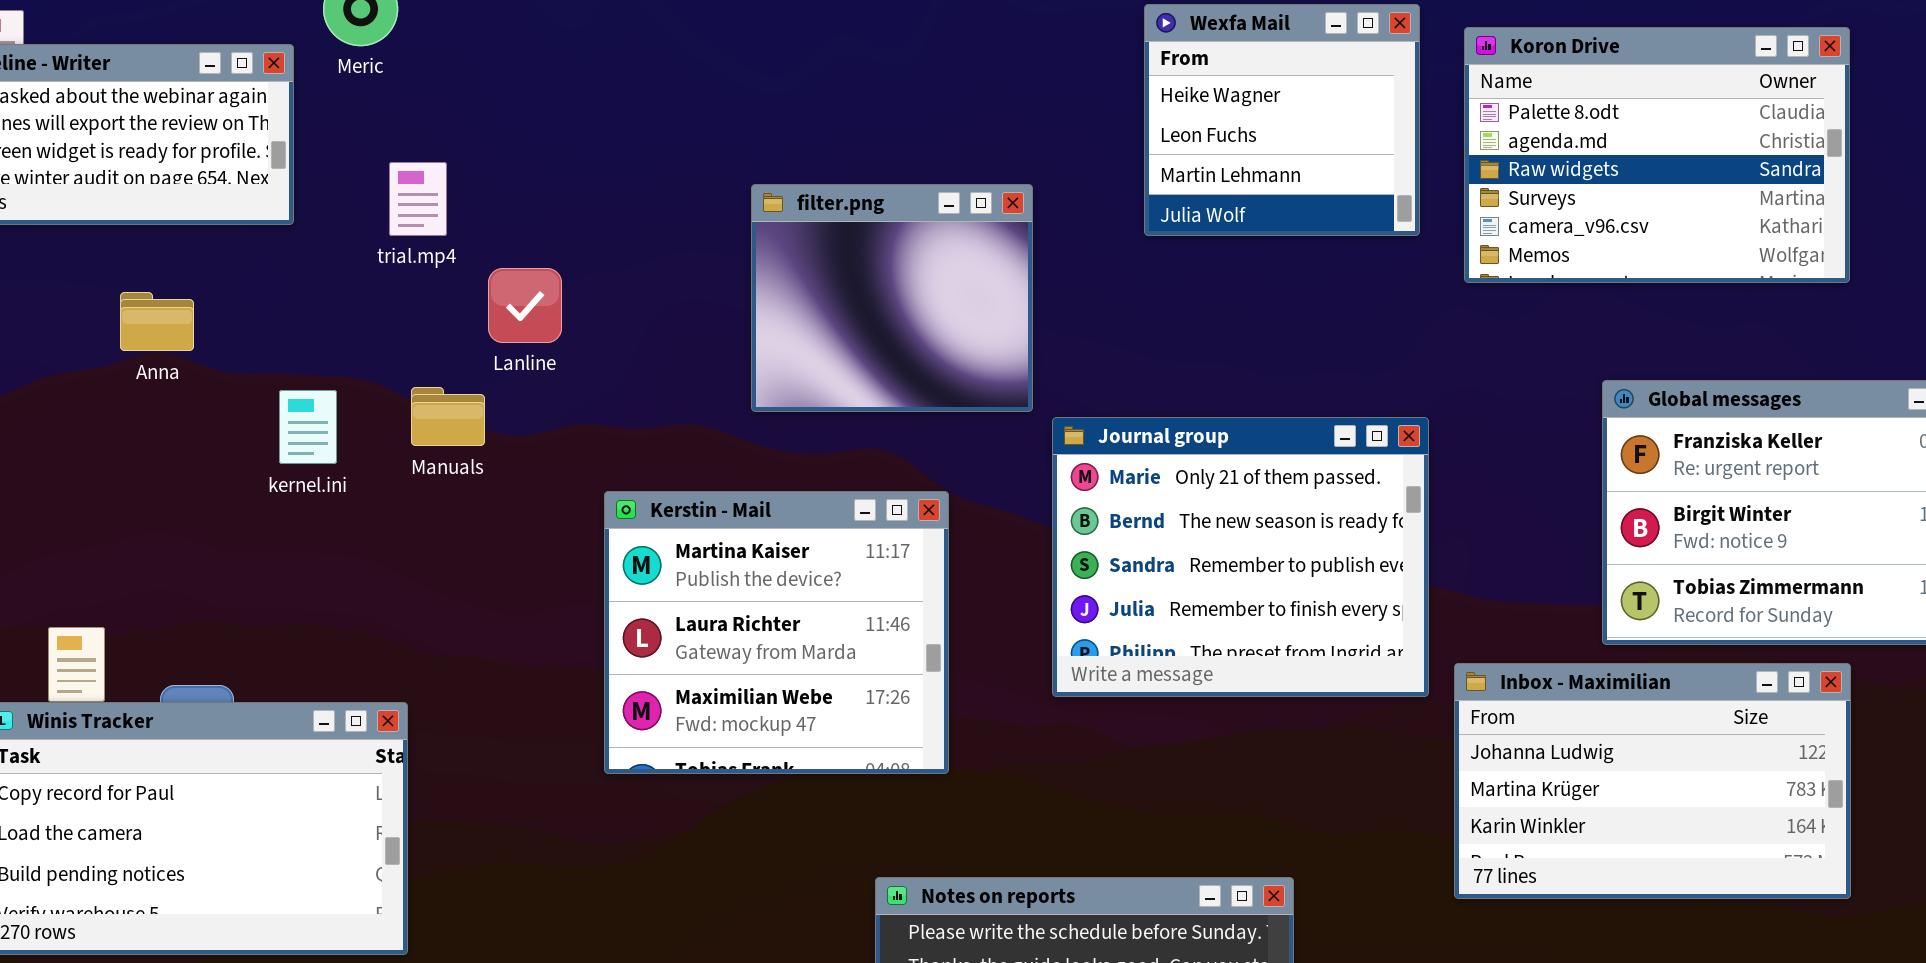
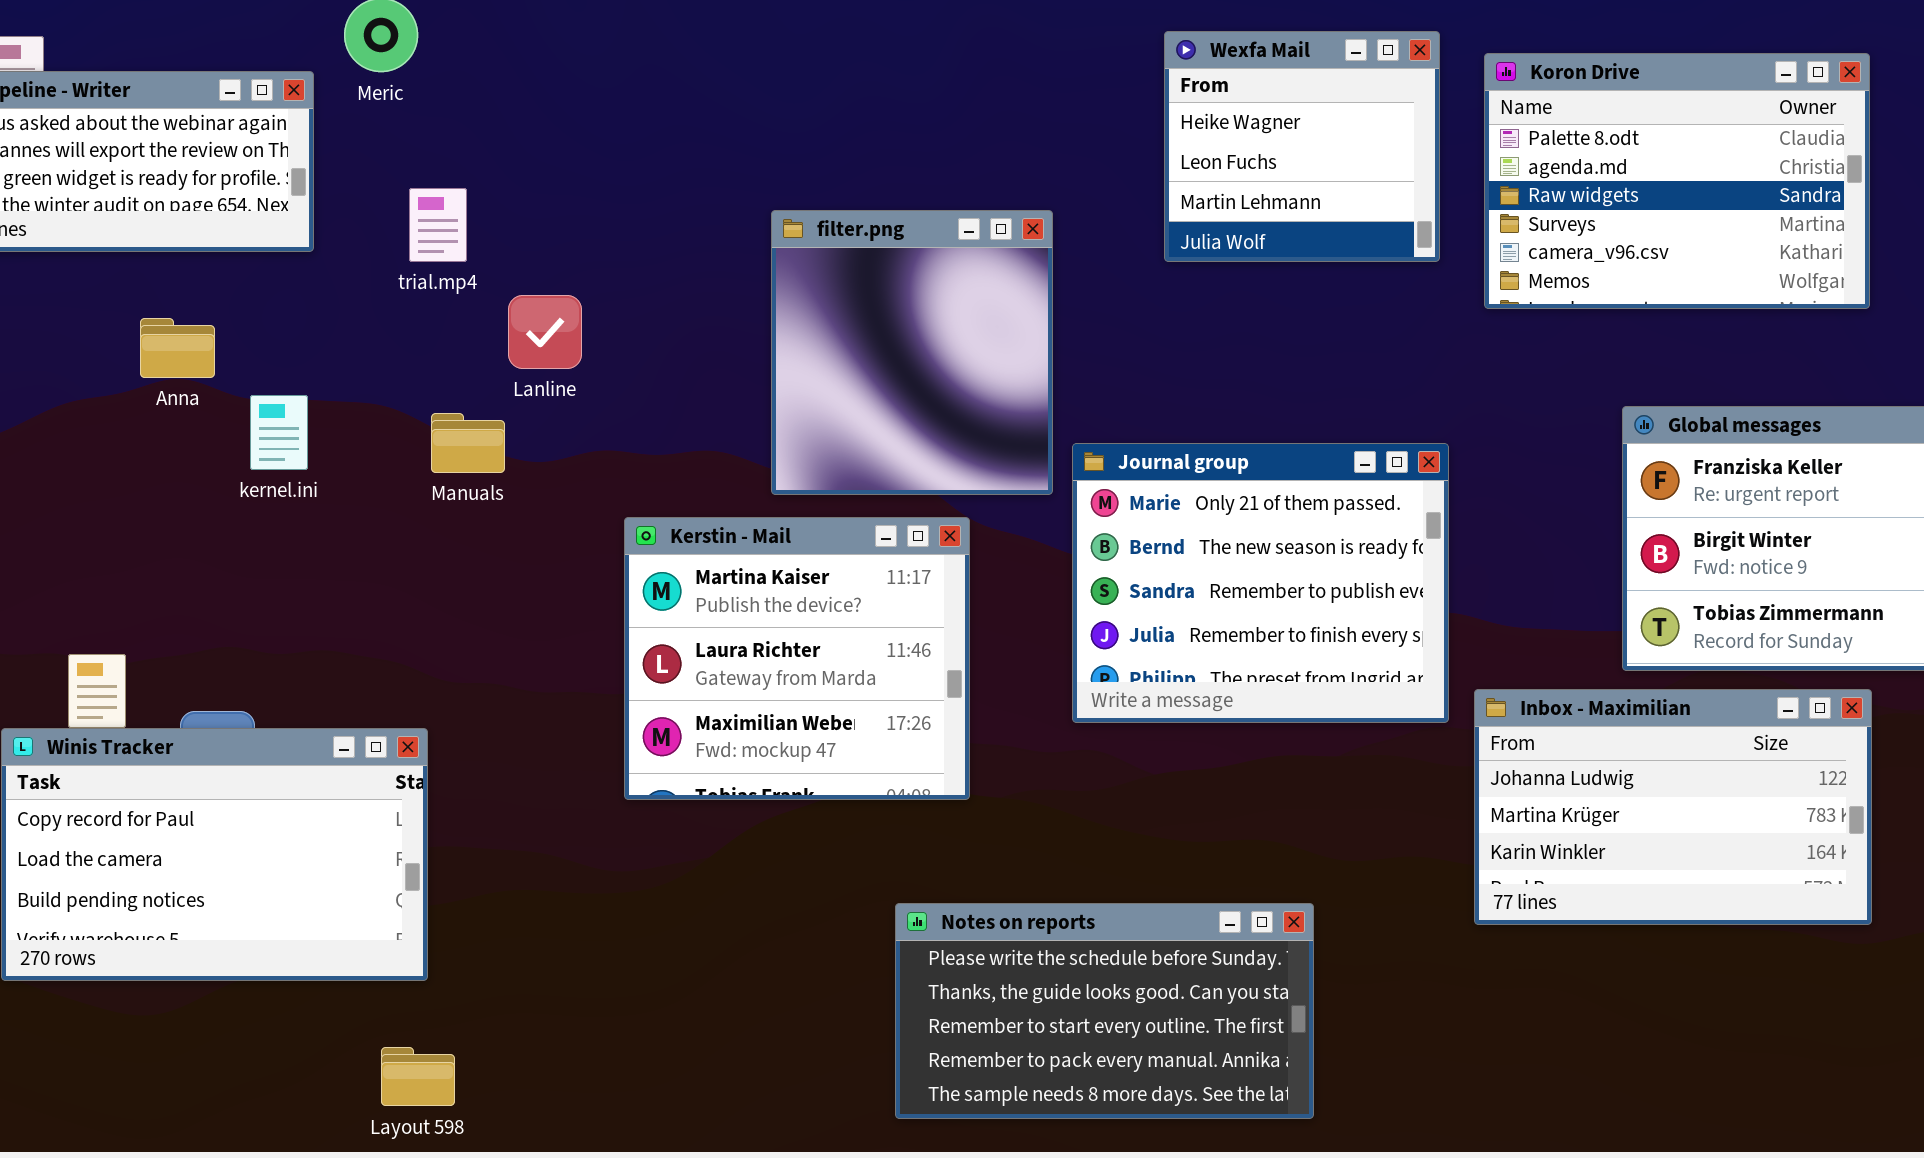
filter.png: [751,184,1033,412] -> [771,210,1053,495], resized
kernel.ini: [279,390,337,464] -> [250,395,308,470], moved

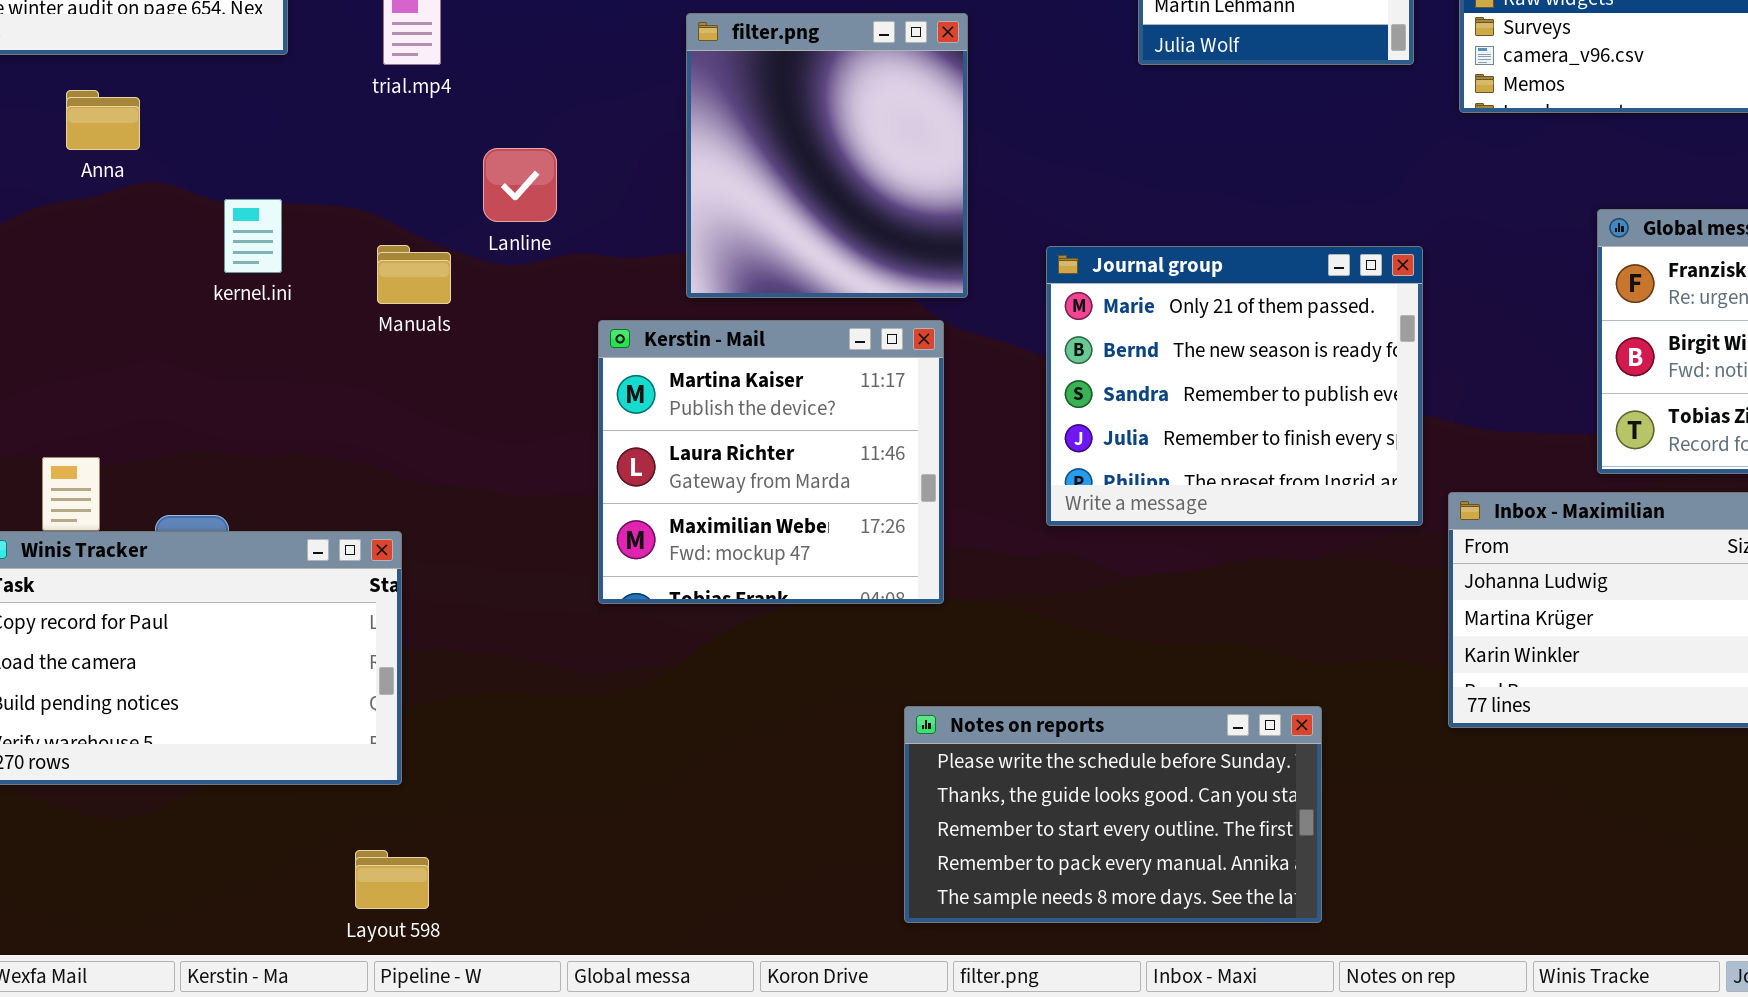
filter.png: [771,210,1053,495] -> [686,13,968,298], moved
Lanline: [508,295,582,369] -> [483,148,557,222], moved
Anna: [140,318,215,378] -> [66,90,140,150], moved
Manuals: [431,413,505,473] -> [377,245,451,304], moved
Notes on reports: [895,903,1314,1119] -> [904,706,1322,923], moved

